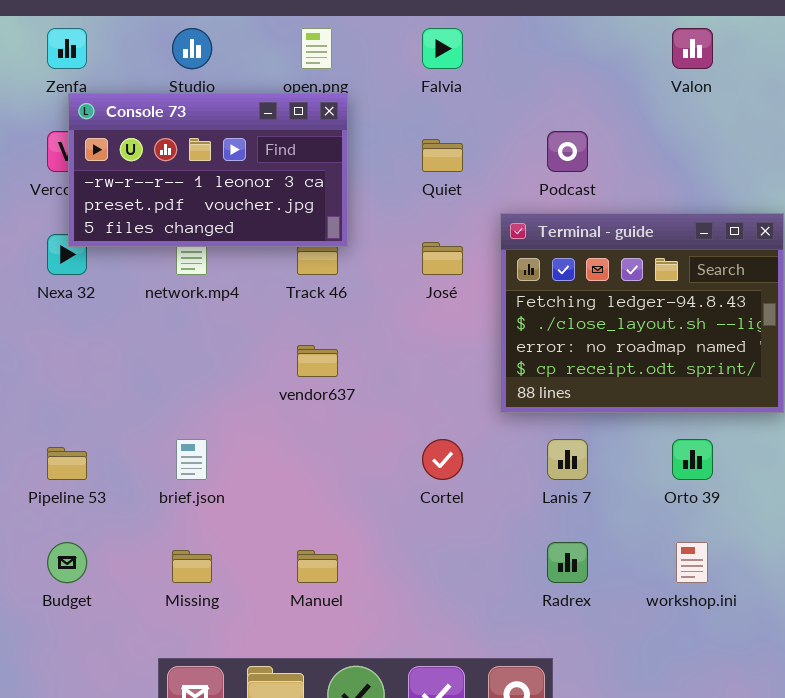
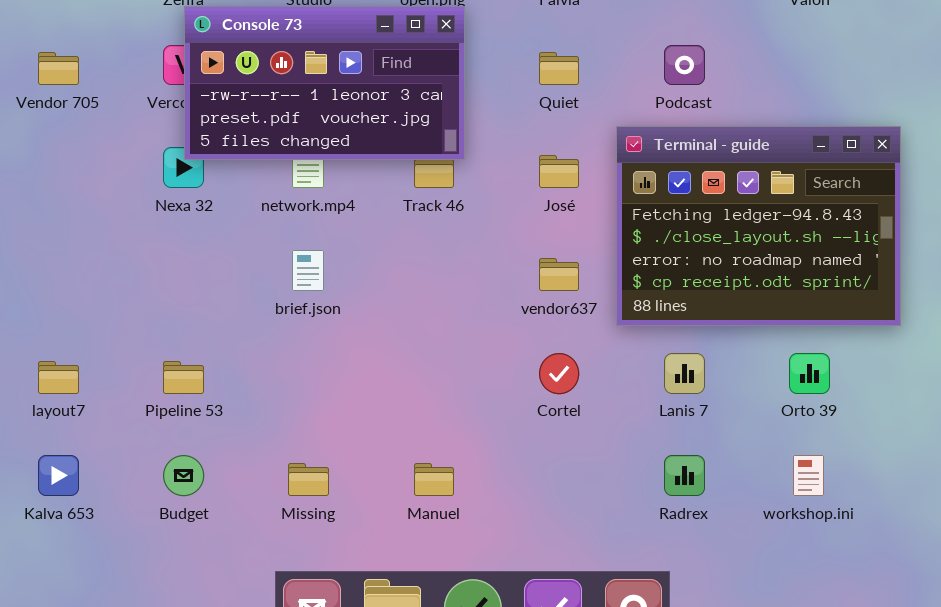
vendor637: [297,345,338,377] -> [539,258,579,291], moved
brief.json: [176,439,207,480] -> [292,250,324,291], moved

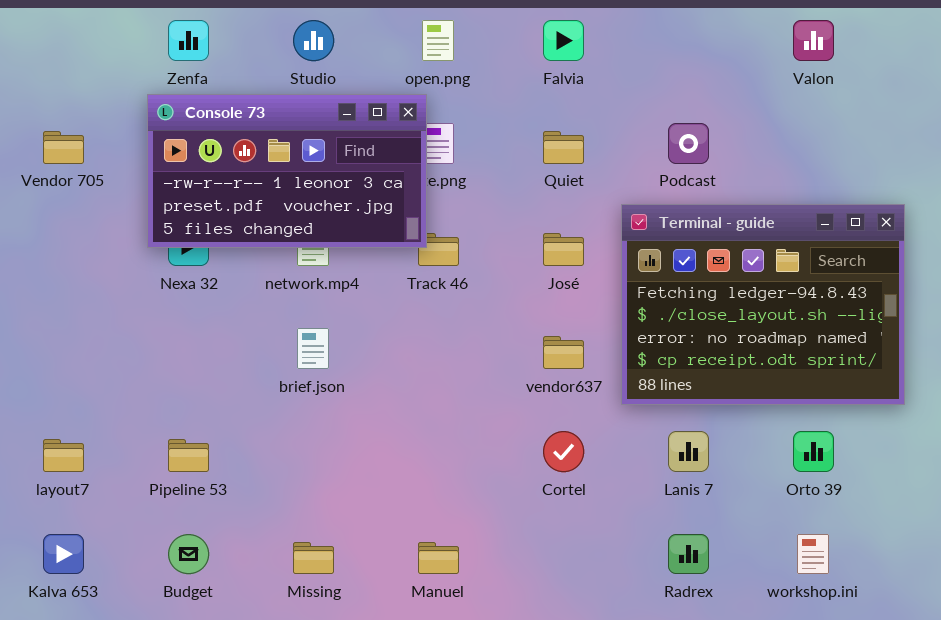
Console 73: [184,6,465,160] -> [147,94,427,248], moved

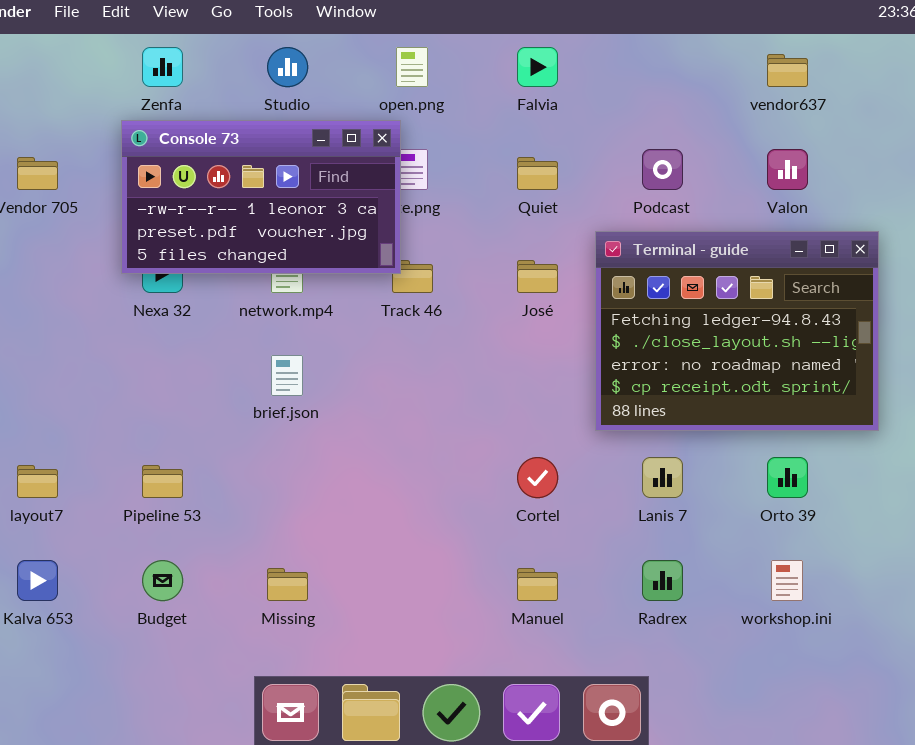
Valon: [793,20,834,61] -> [767,149,808,190], moved
vendor637: [543,336,584,369] -> [767,54,808,87], moved
Manuel: [418,542,459,574] -> [517,568,558,601], moved

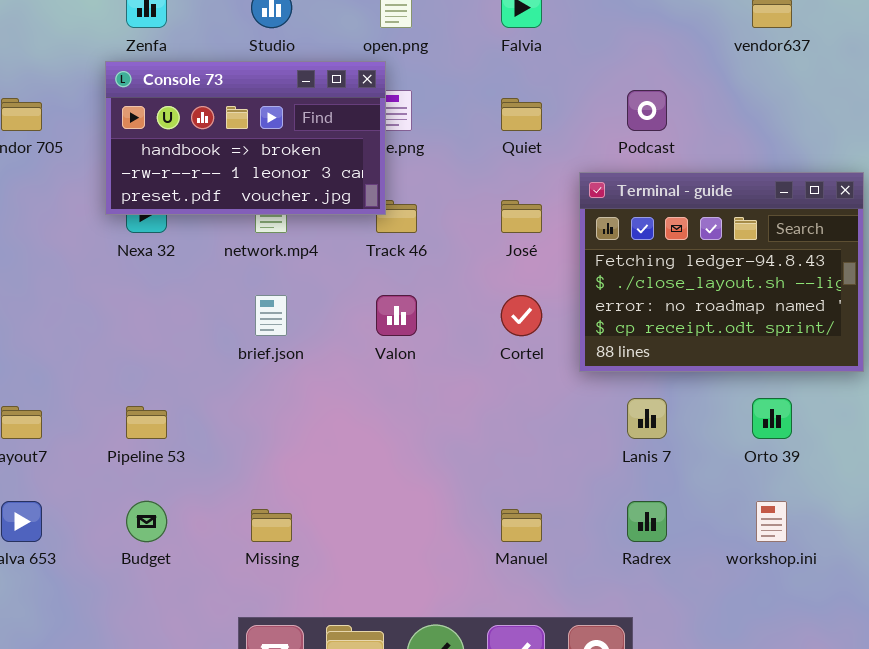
Console 73: [121,120,401,274] -> [105,61,386,215], scrolled up 1 row
Valon: [767,149,808,190] -> [376,295,417,336], moved
Cortel: [517,457,558,498] -> [501,295,542,336], moved

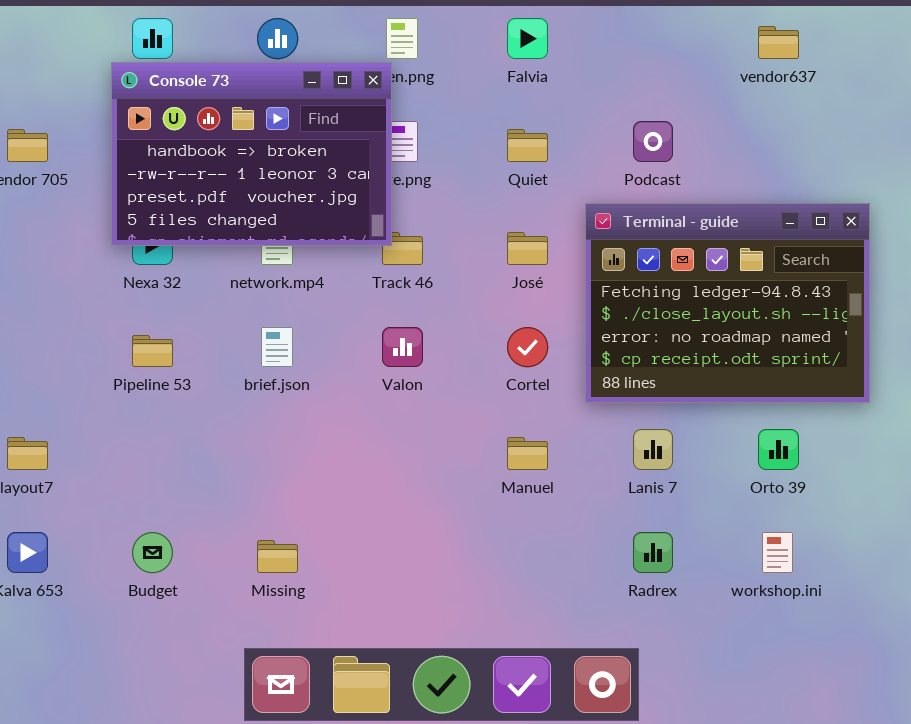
Console 73: [105,61,386,215] -> [111,62,392,246], resized
Pipeline 53: [126,406,167,439] -> [132,335,173,367], moved
Manuel: [501,509,542,542] -> [507,437,548,470], moved

